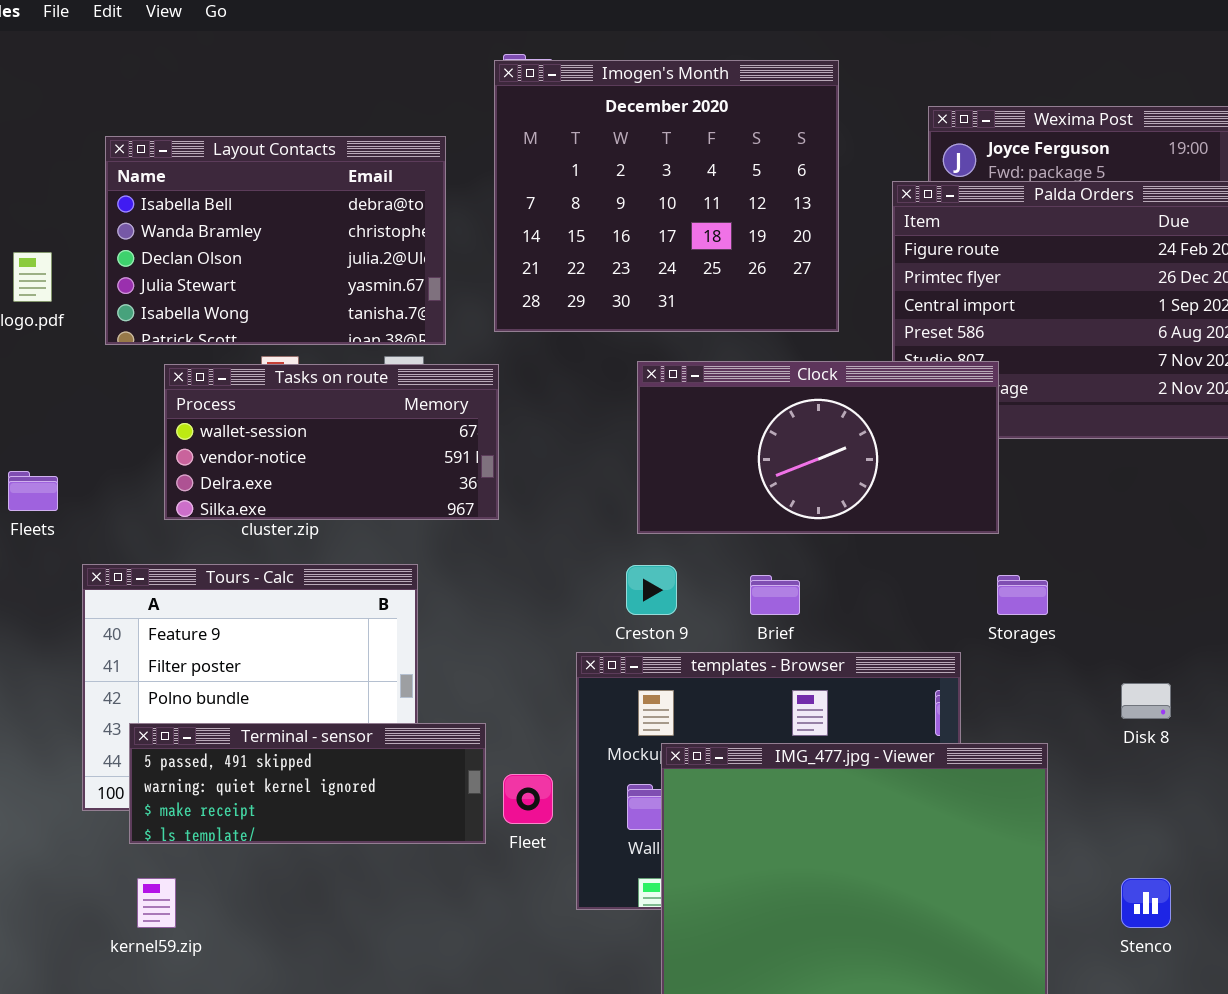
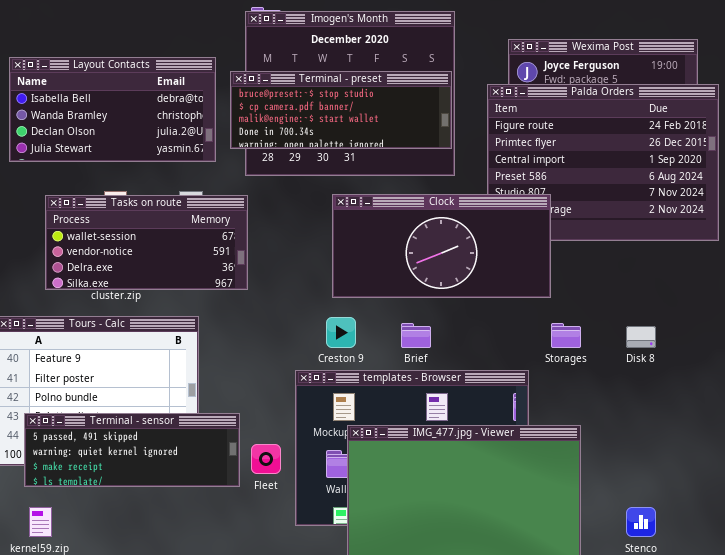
Layout Contacts: [105,136,446,345] -> [9,57,216,162], resized
Terminal - preset: none -> [230,71,452,149], opened
Disk 8: [1121,683,1171,719] -> [626,326,656,348], moved

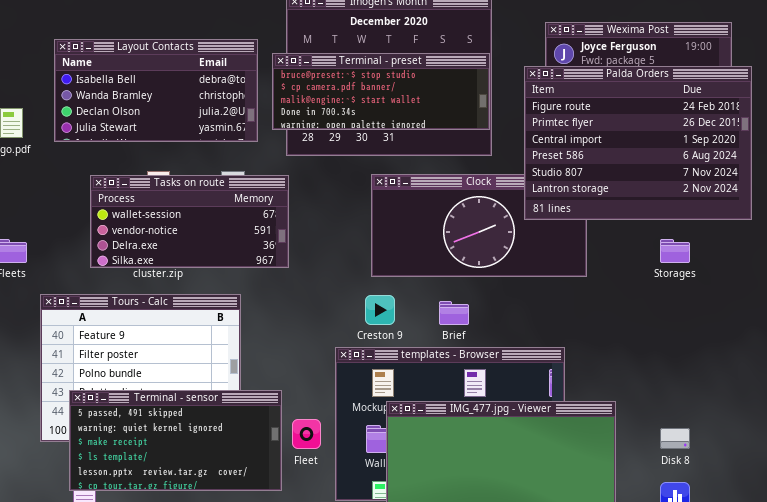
Palda Orders: [487,84,719,241] -> [524,66,752,220], raised
Storages: [551,323,581,348] -> [660,239,690,263], moved
Disk 8: [626,326,656,348] -> [660,428,690,449], moved
Terminal - sensor: [24,413,240,487] -> [69,390,282,491], resized

